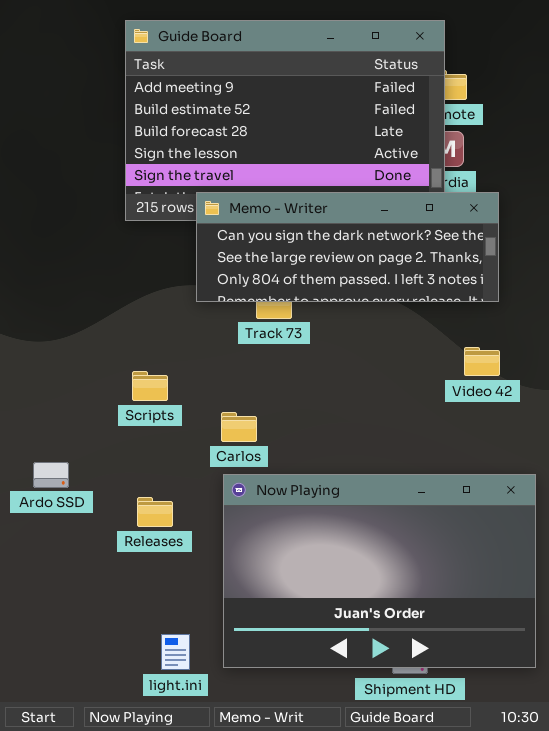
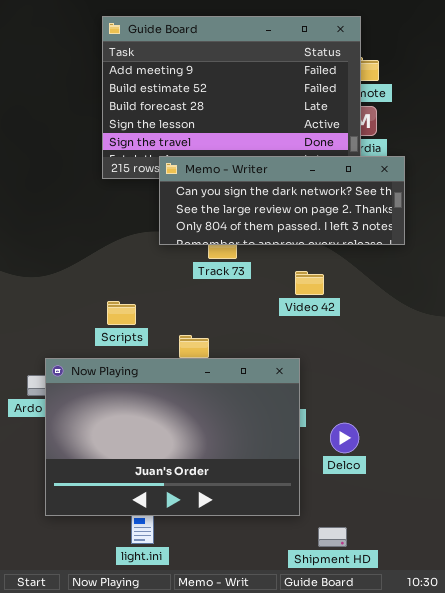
Video 42: [464,347,500,376] -> [295,271,324,295], moved
Now Playing: [223,474,536,668] -> [45,358,300,516], moved

